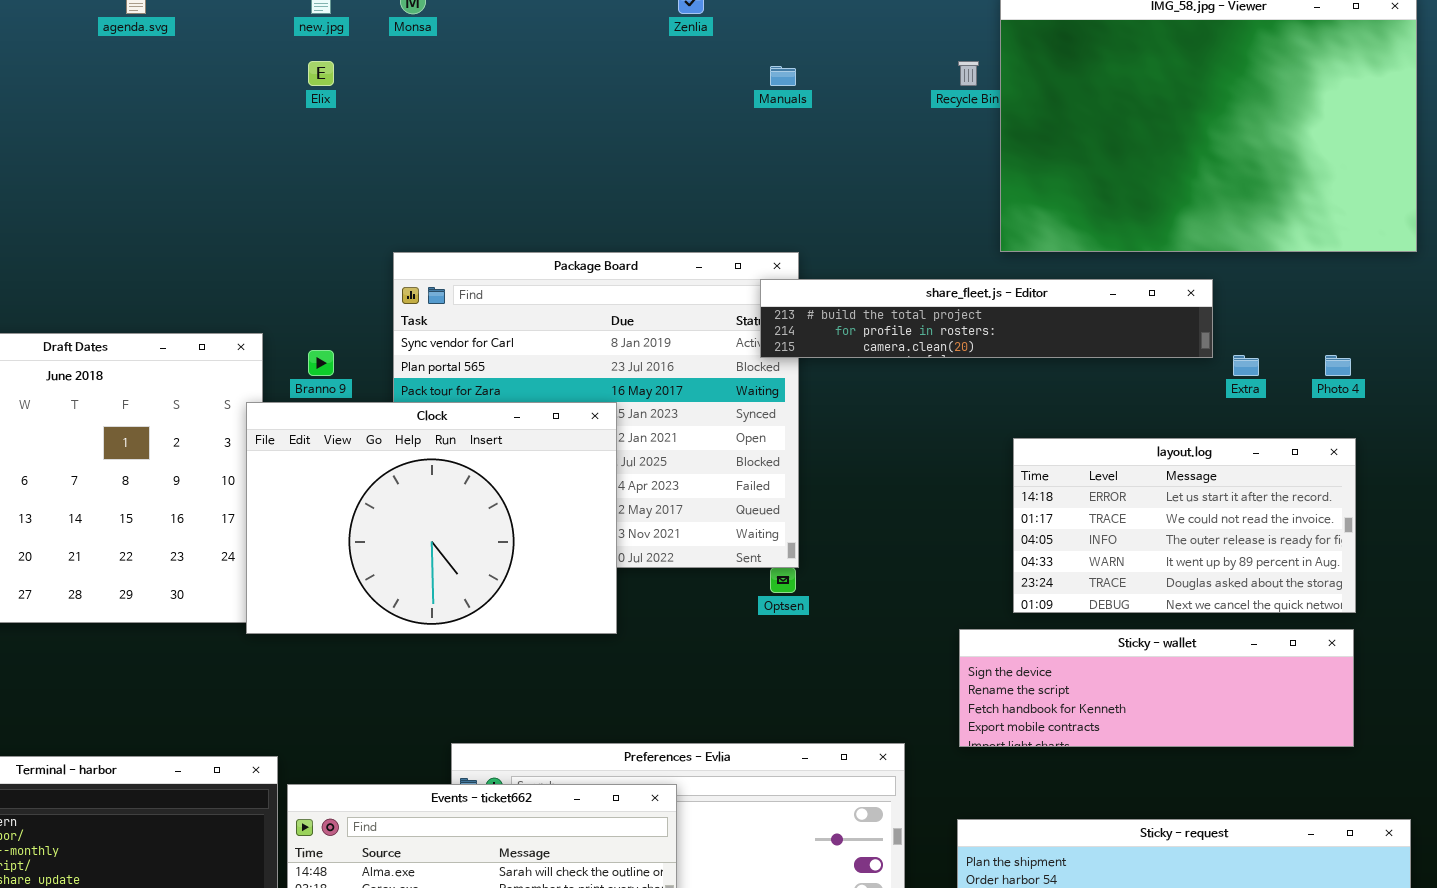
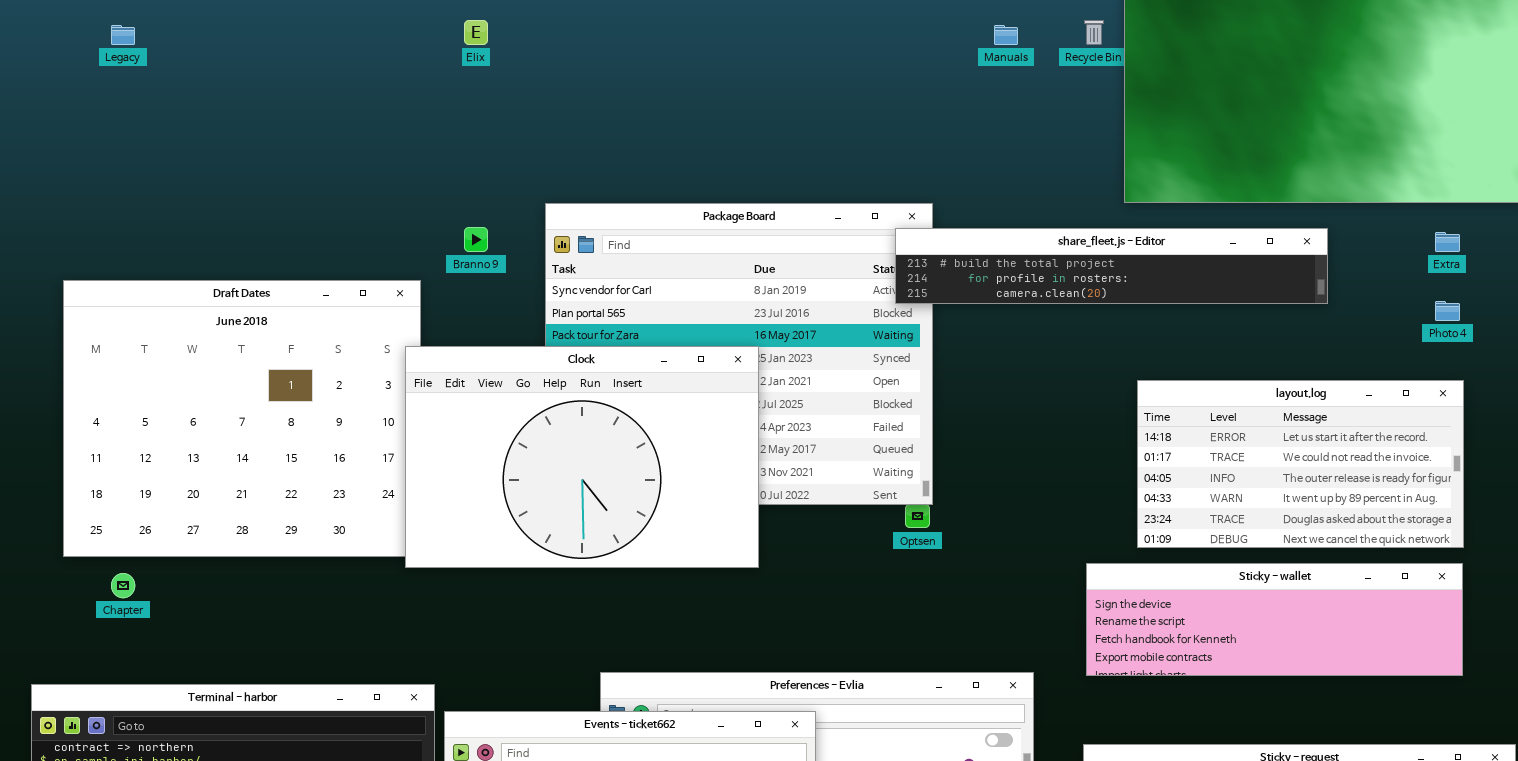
Manuals: [770,66,796,86] -> [994,25,1018,45], moved
Branno 9: [308,350,334,376] -> [464,227,488,252], moved
Extra: [1233,355,1259,376] -> [1435,232,1460,252], moved

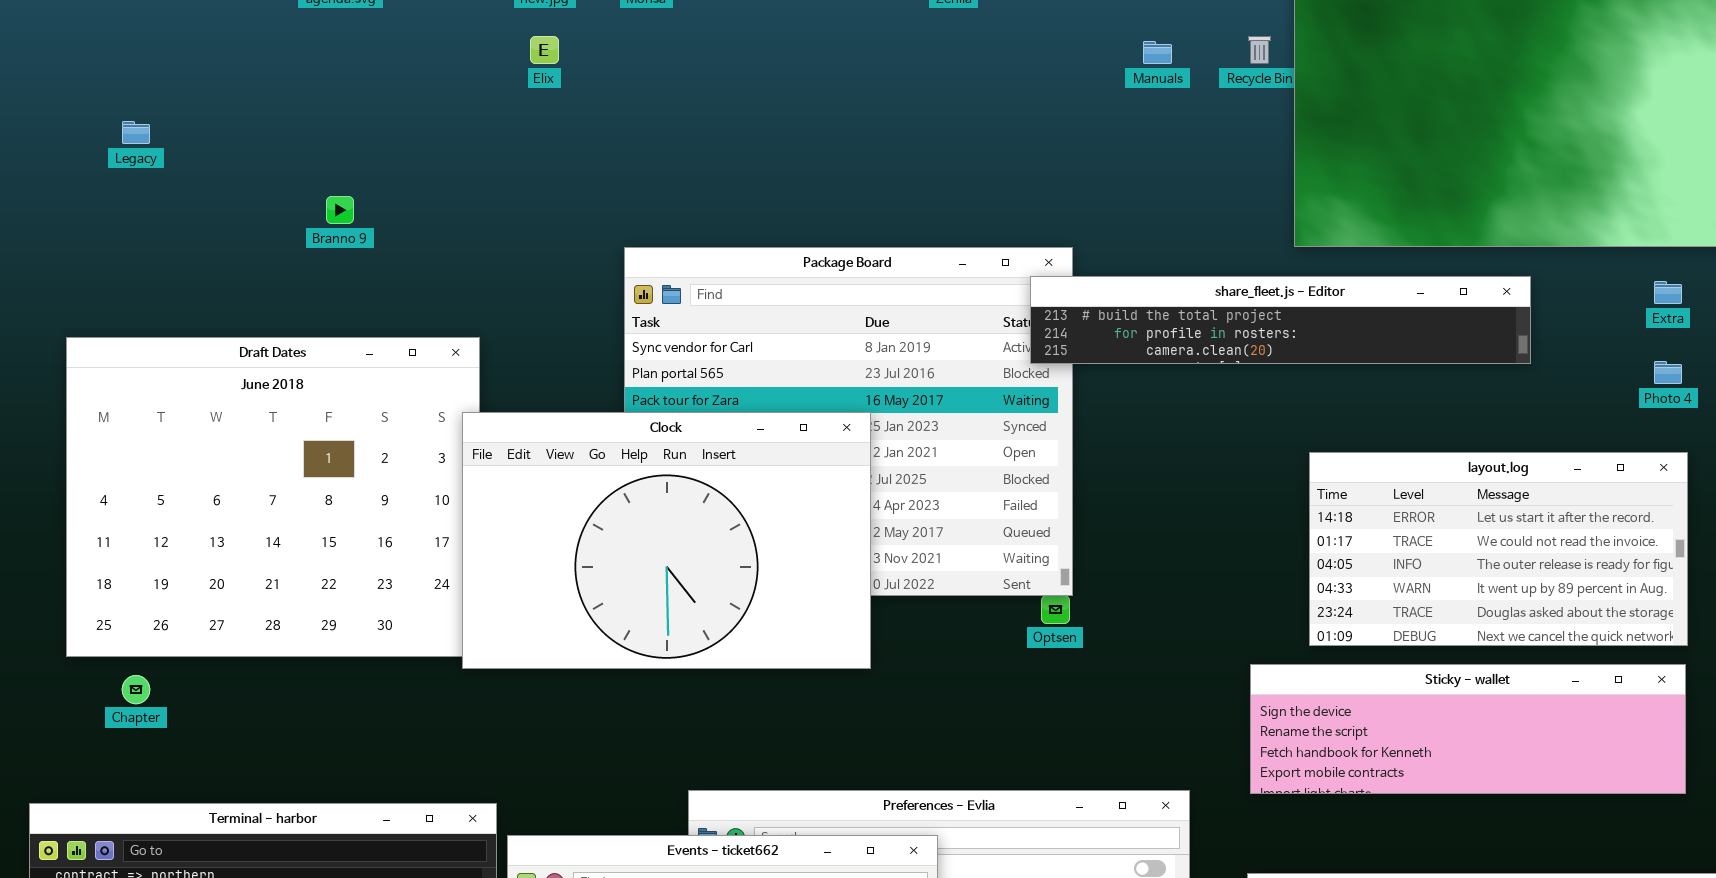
Legacy: [111,25,135,45] -> [122,121,150,144], moved
Branno 9: [464,227,488,252] -> [326,196,354,224], moved

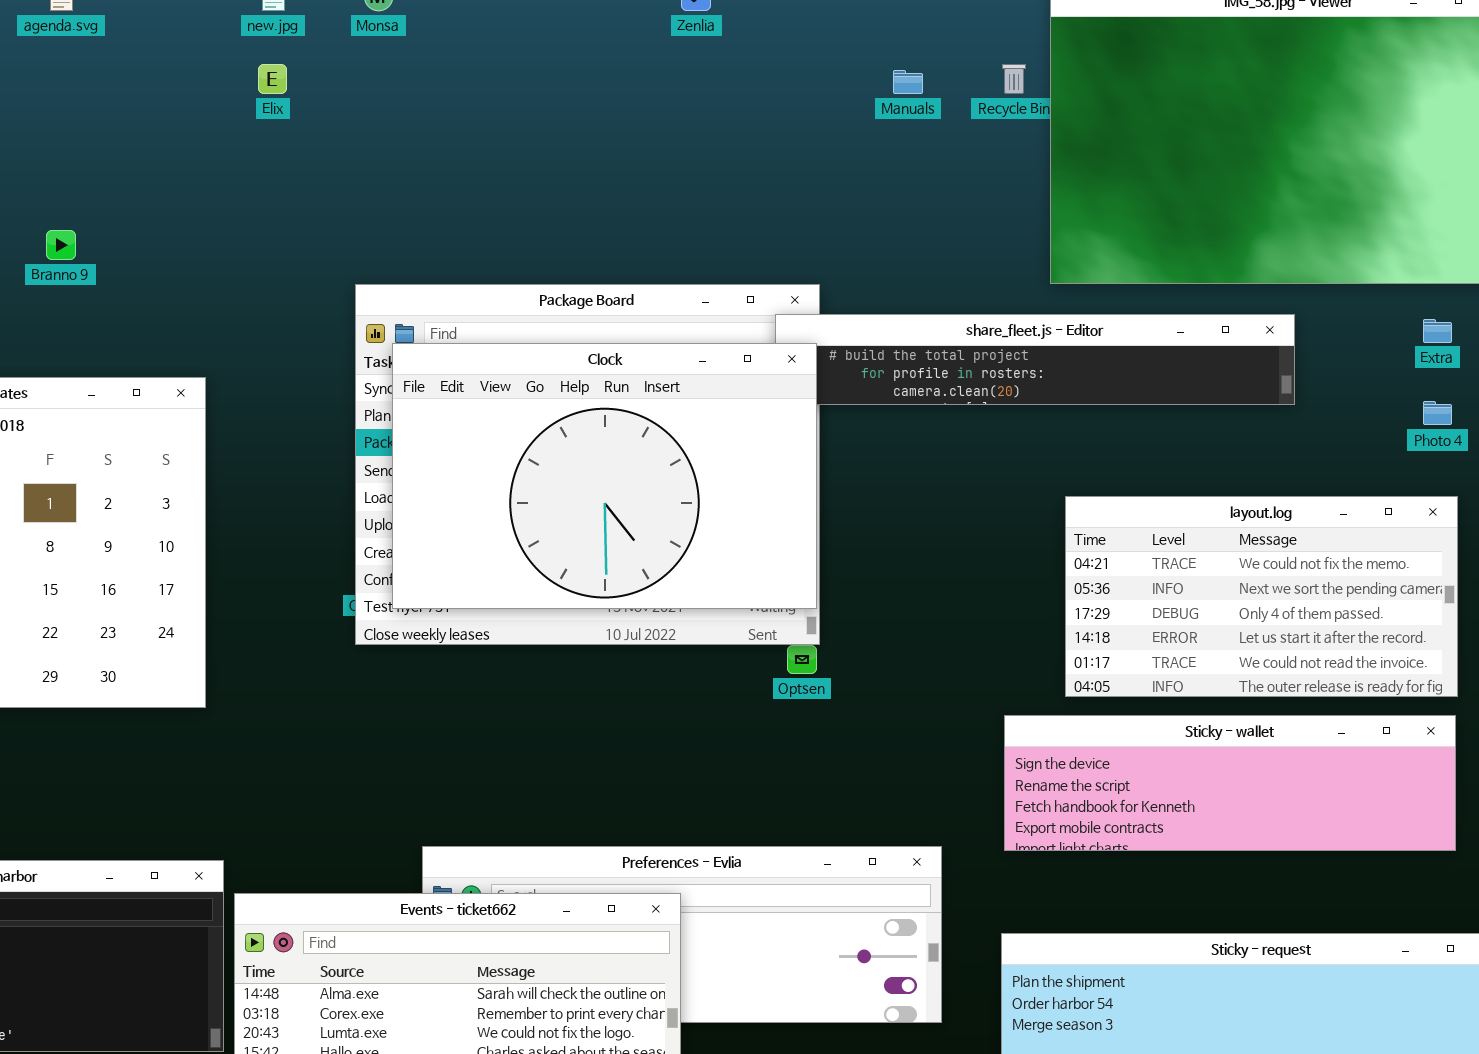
Clock: [462,412,871,669] -> [392,343,817,609], moved
layout.log: [1309,452,1688,646] -> [1065,496,1458,697], scrolled up 3 rows

